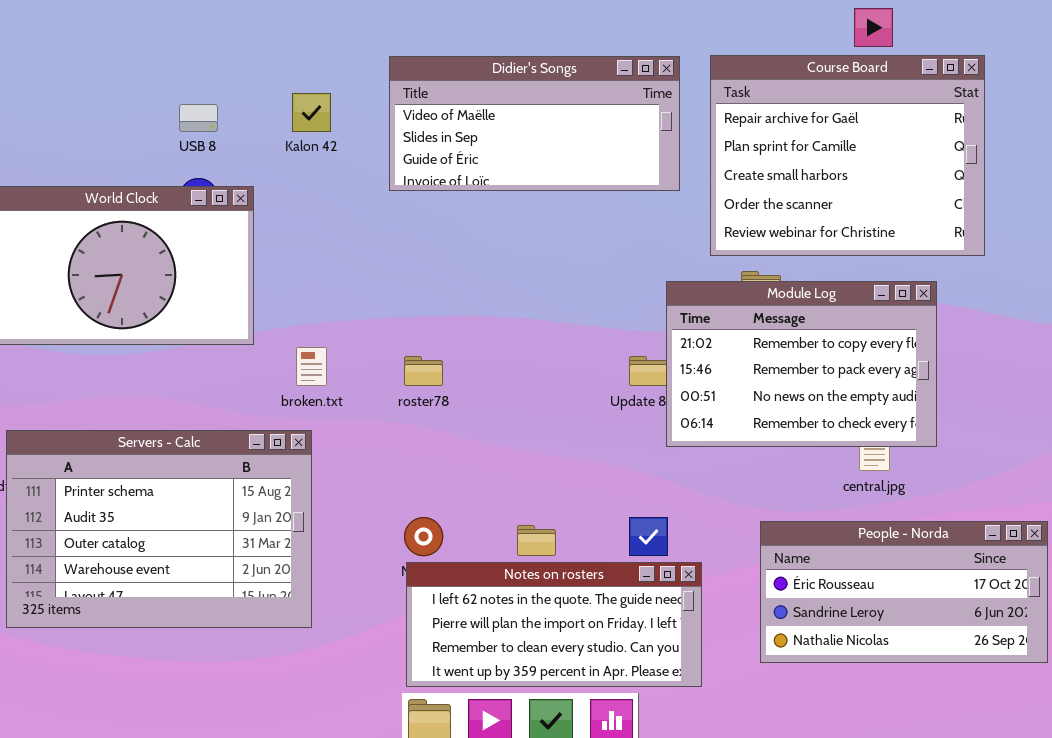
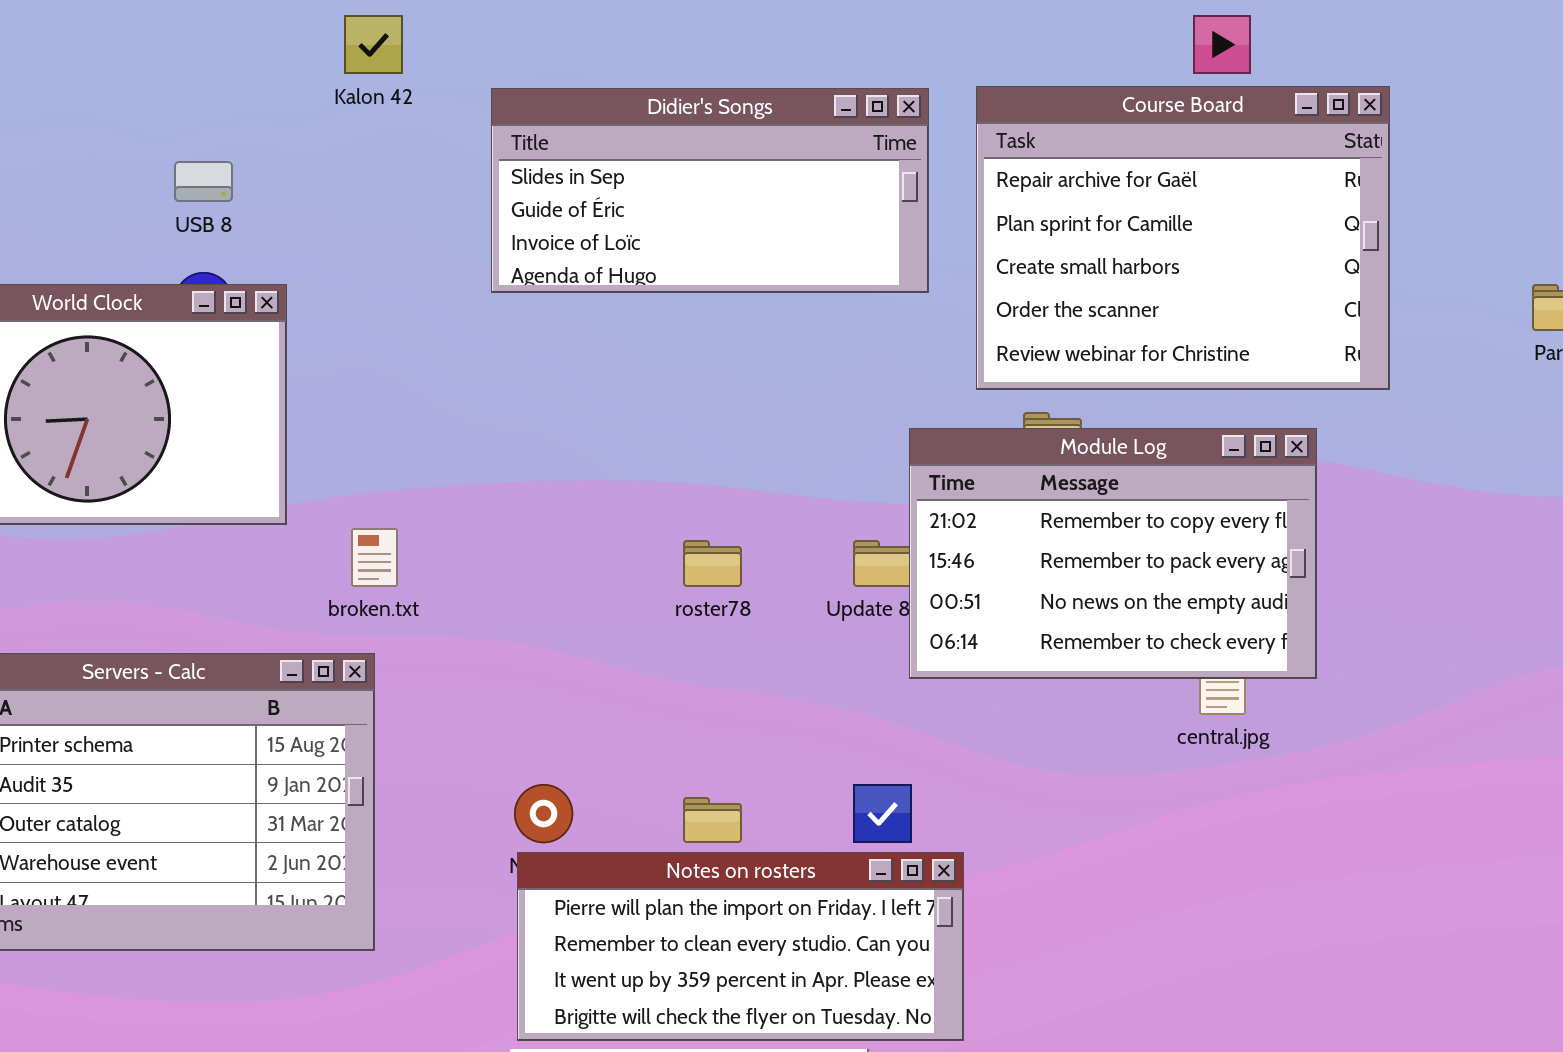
Didier's Songs: [389,56,680,191] -> [491,88,929,293], scrolled down 1 row
Kalon 42: [292,93,331,132] -> [344,15,403,74], moved
roster78: [404,356,443,386] -> [683,540,742,587], moved
People - Norda: [760,521,1048,663] -> none, closed
Notes on rosters: [406,562,702,687] -> [517,852,964,1041], scrolled down 1 row

